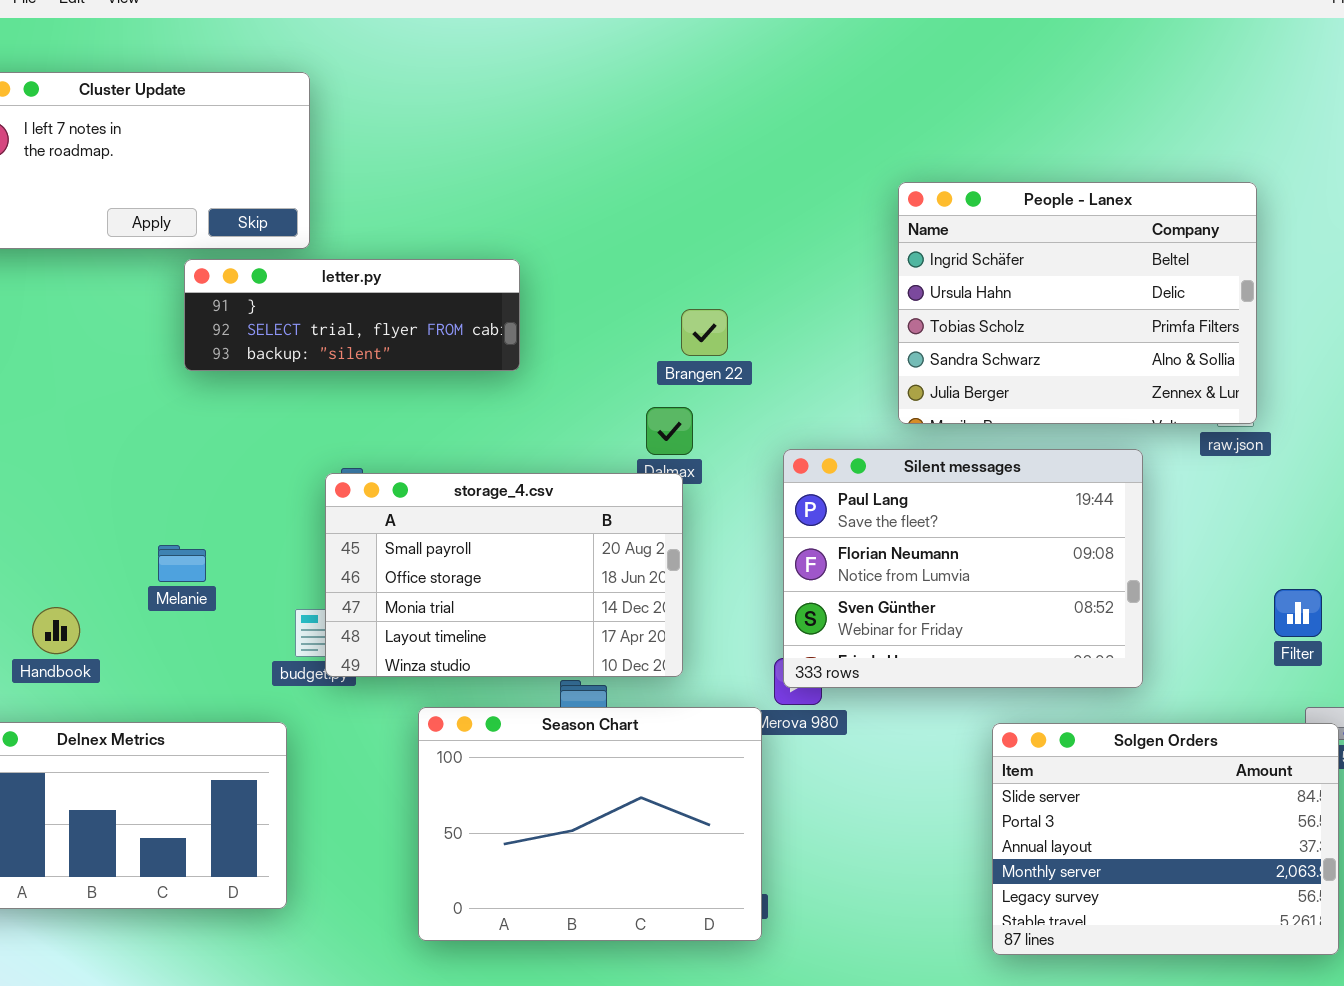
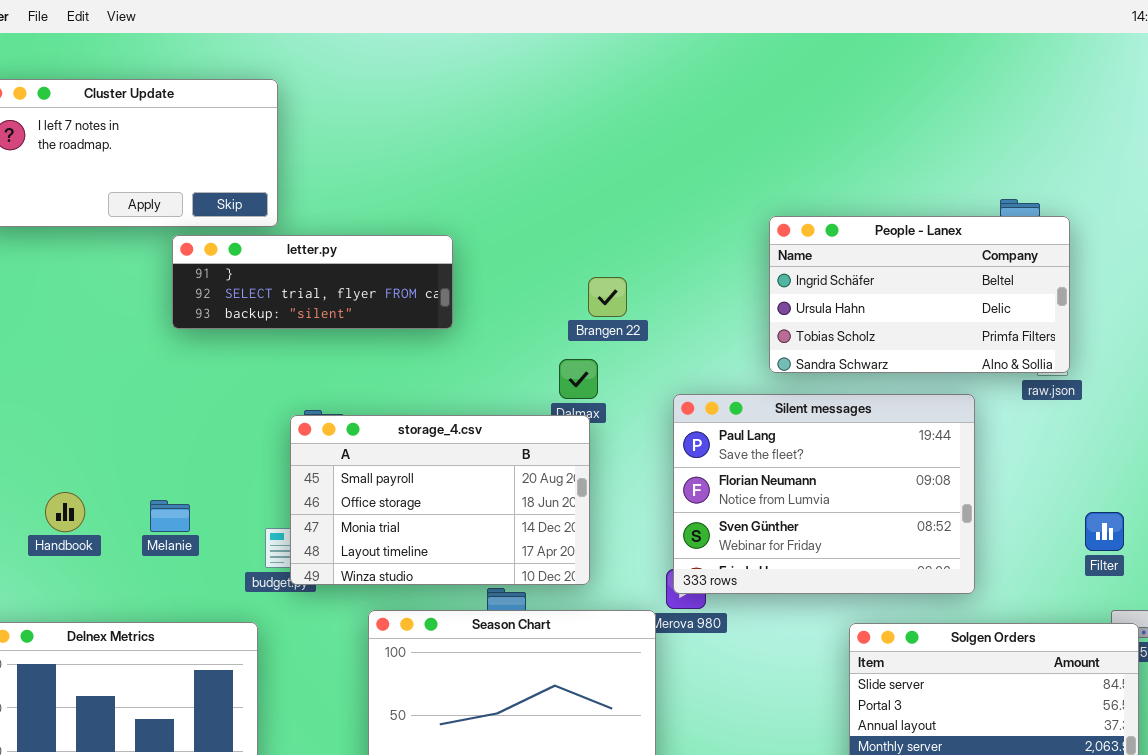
People - Lanex: [898,182,1257,424] -> [769,216,1070,373], resized
Melanie: [158,545,206,582] -> [150,500,190,532], moved
Handbook: [32,607,80,654] -> [45,492,85,532], moved

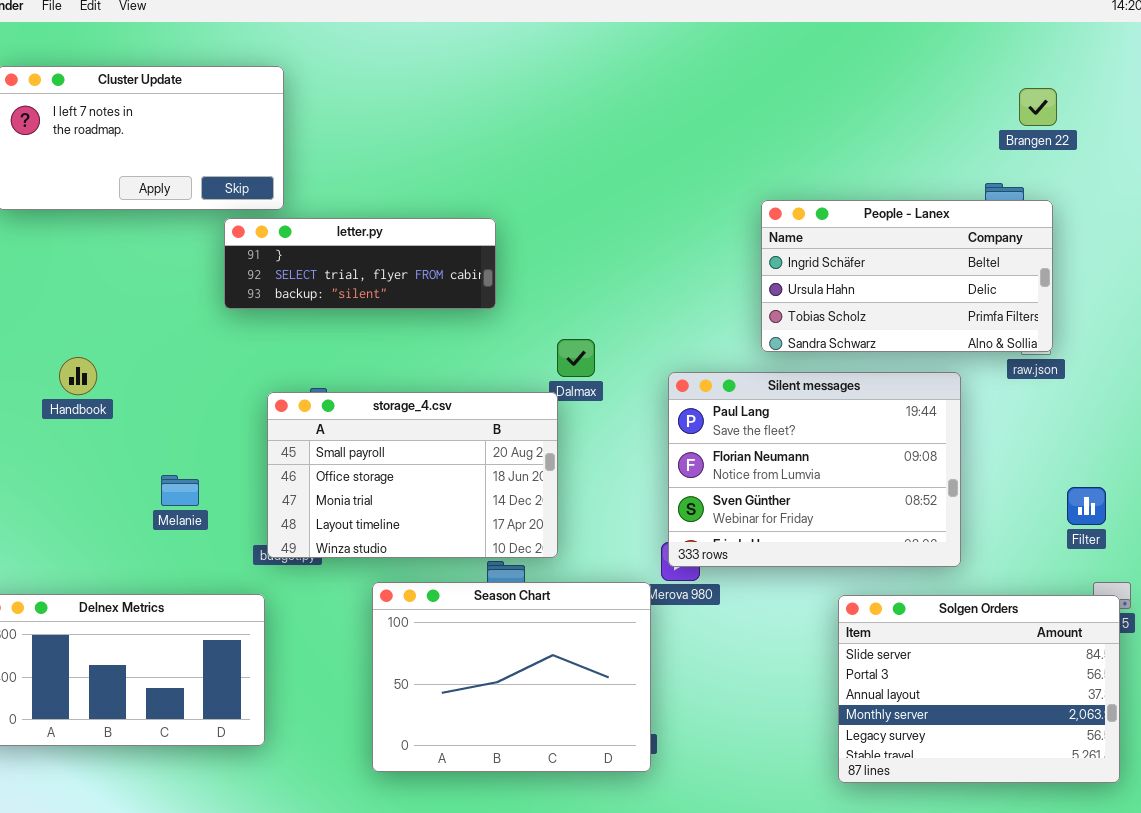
letter.py: [172,235,453,329] -> [224,218,496,309], moved
Brangen 22: [588,277,627,317] -> [1019,88,1057,126], moved
storage_4.csv: [290,415,590,585] -> [267,392,558,558], moved
Handbook: [45,492,85,532] -> [59,357,97,395], moved

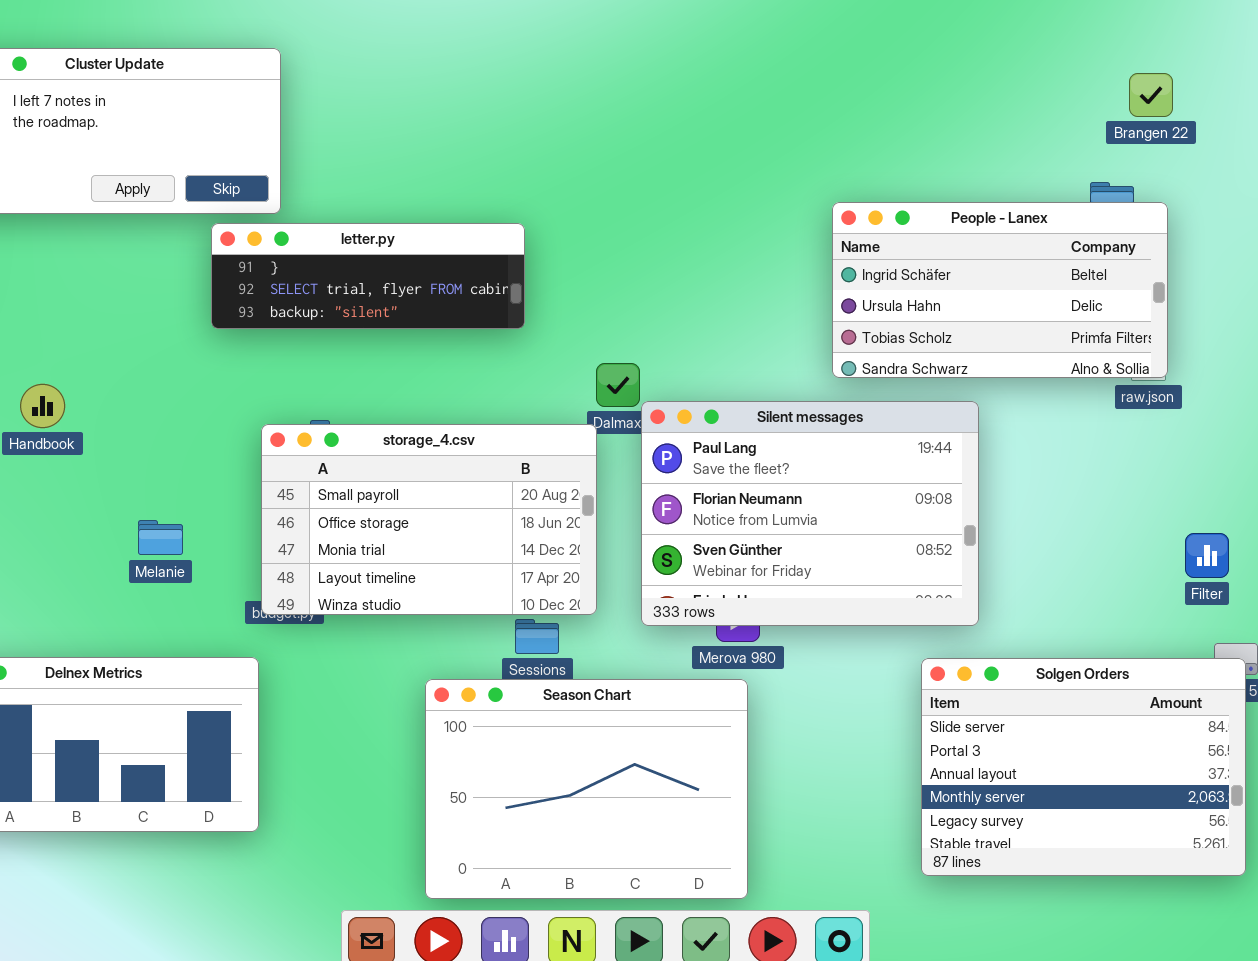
Silent messages: [668,372,961,567] -> [641,401,979,626], moved
Season Chart: [372,582,651,772] -> [425,679,748,899], moved

